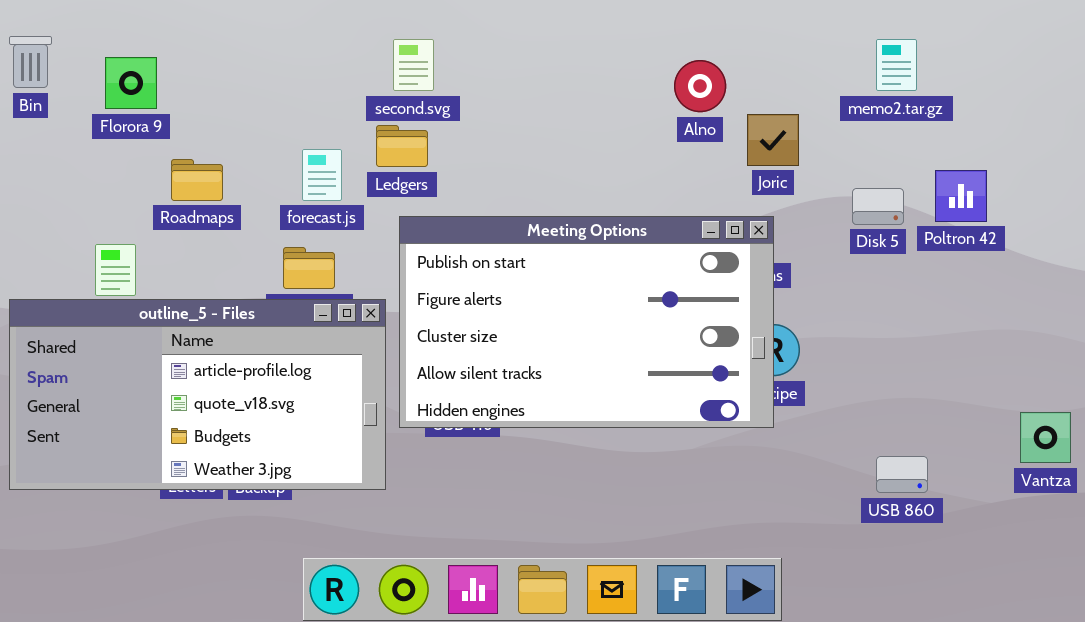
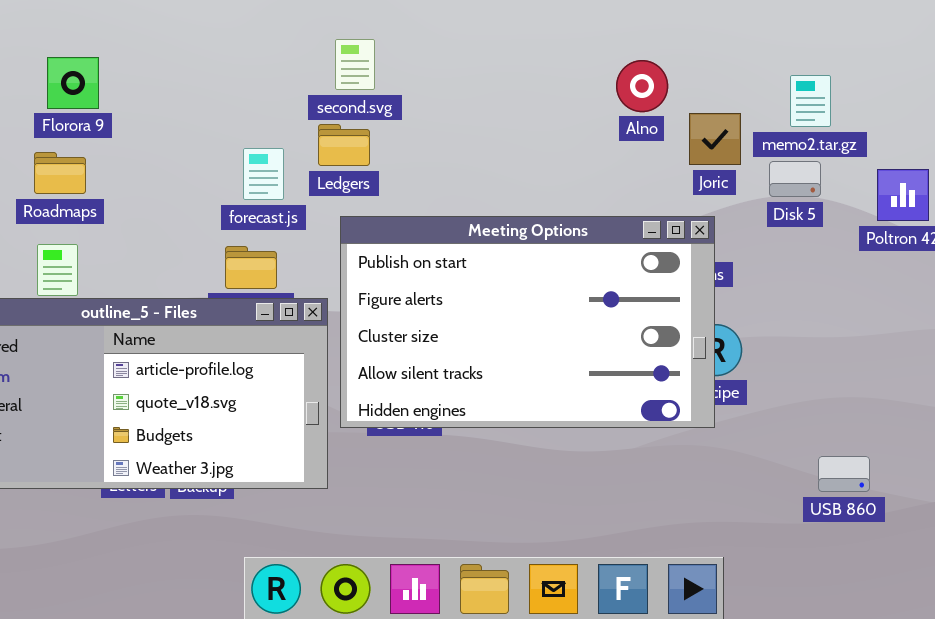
memo2.tar.gz: [876,39,917,91] -> [790,75,831,127], moved
Roadmaps: [171,159,223,201] -> [34,152,86,194], moved
Disk 5: [852,188,904,225] -> [769,161,821,197], moved

